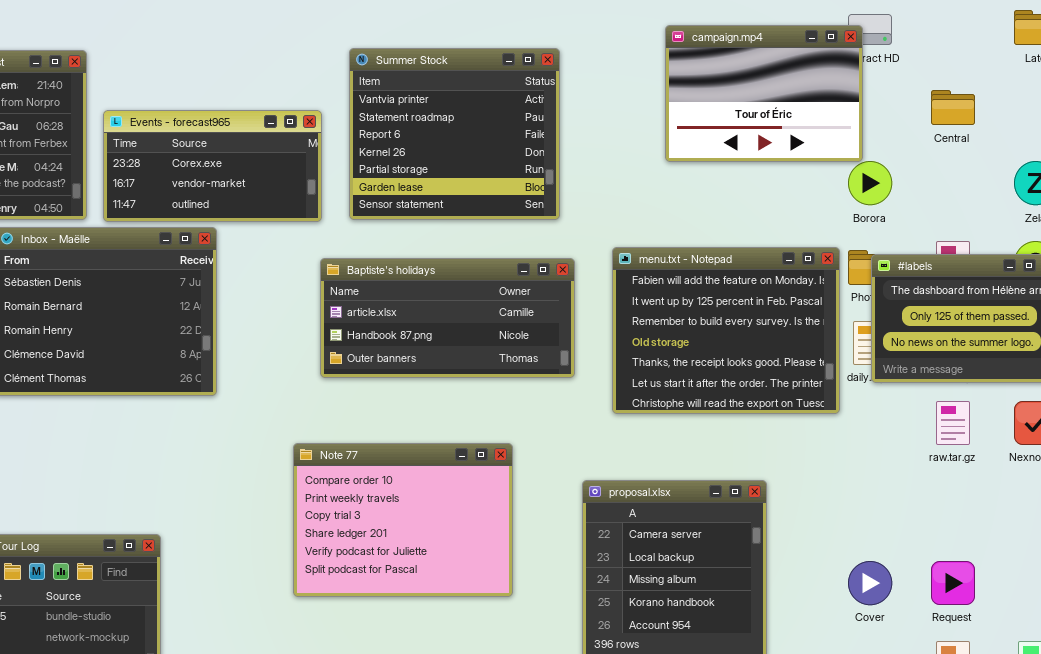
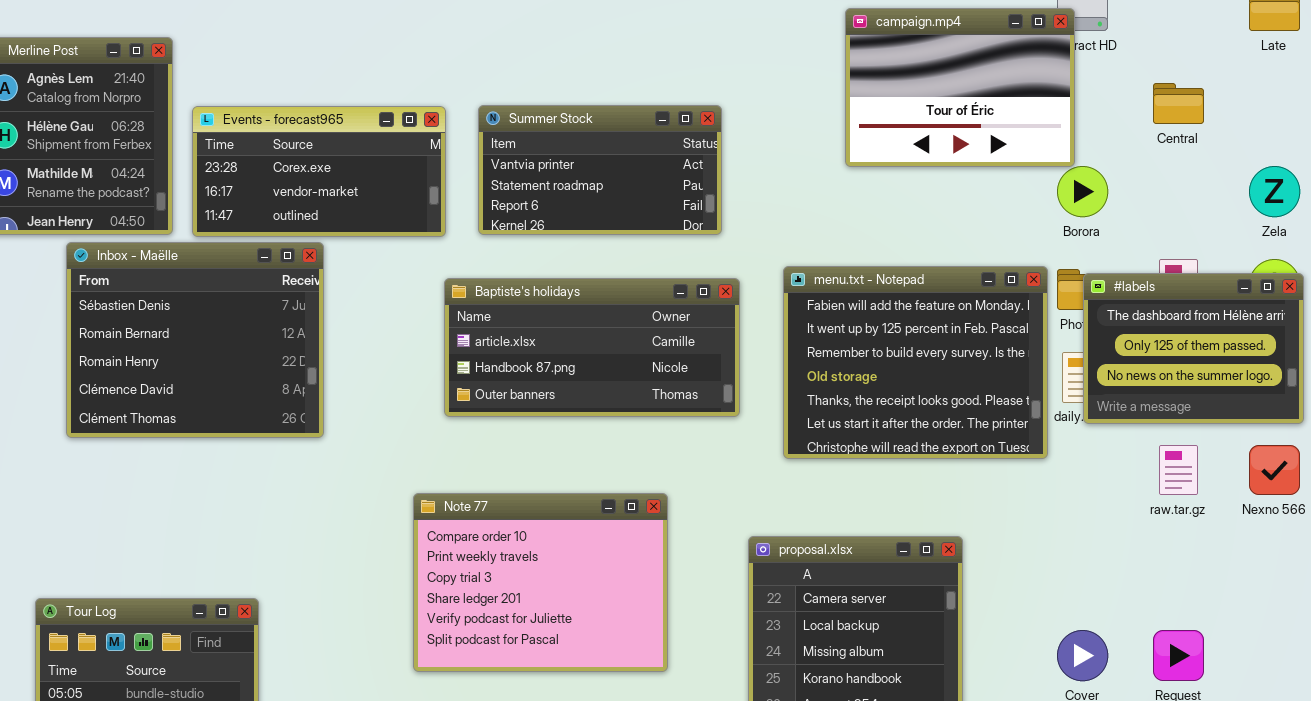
Summer Stock: [349,48,560,220] -> [478,105,722,235], resized

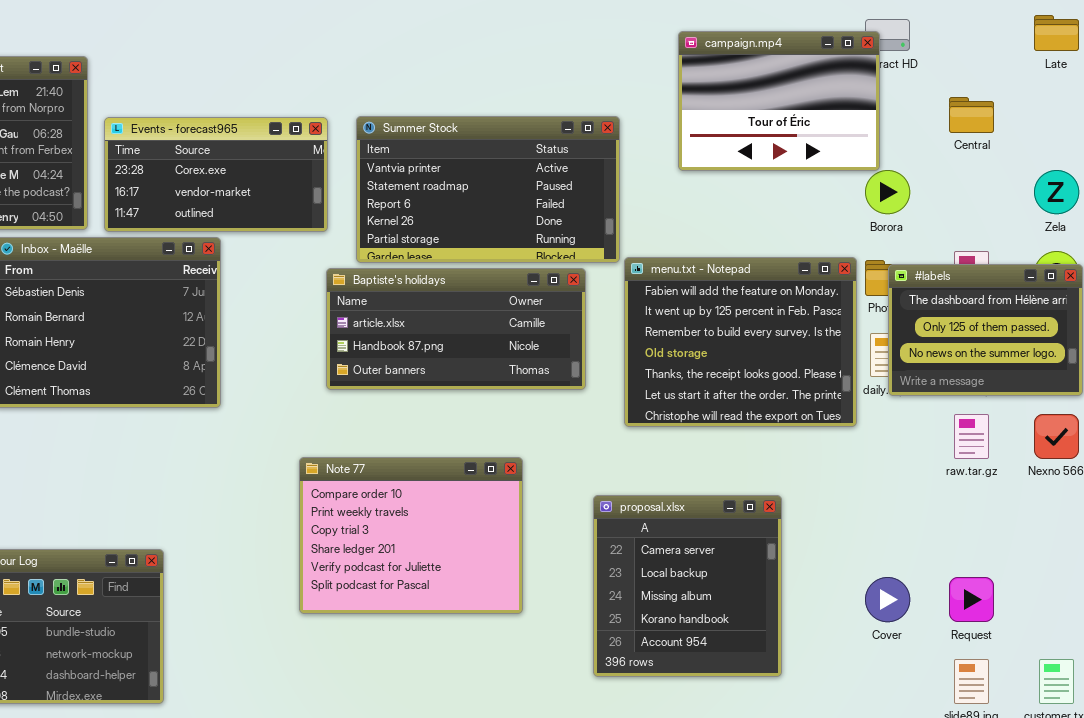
Summer Stock: [478,105,722,235] -> [356,116,620,263], resized

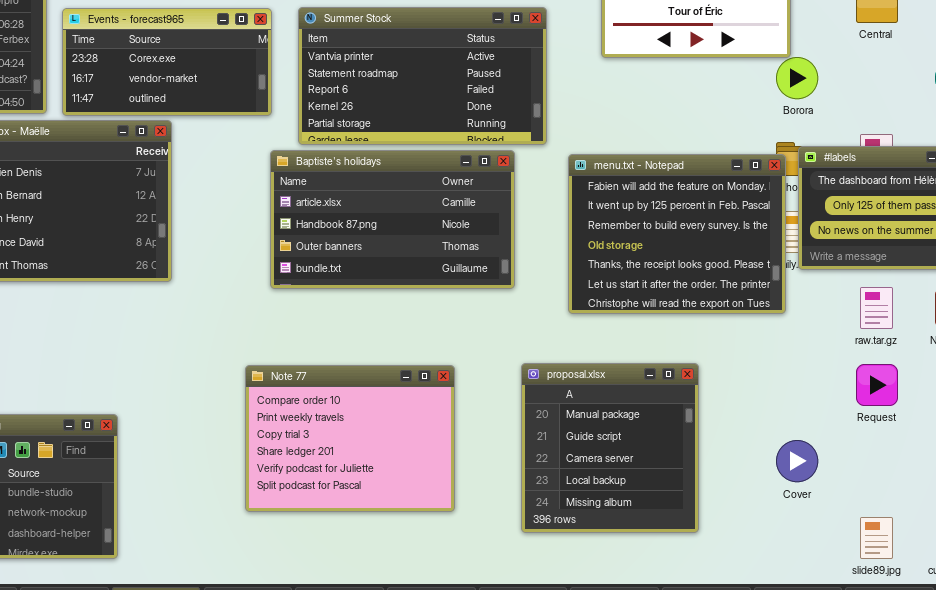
menu.txt - Notepad: [624,257,857,427] -> [568,154,786,314], moved
Baptiste's holidays: [326,268,586,390] -> [270,150,515,289], resized
Note 77: [299,457,523,614] -> [245,365,455,512], moved
proposal.xlsx: [593,495,782,677] -> [521,363,699,533], scrolled up 2 rows
Request: [949,577,994,622] -> [856,364,898,406], moved

